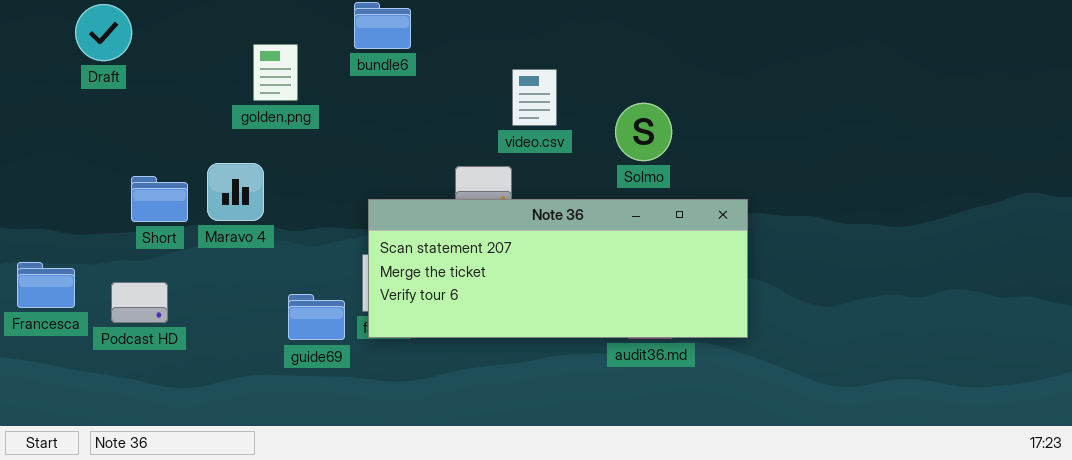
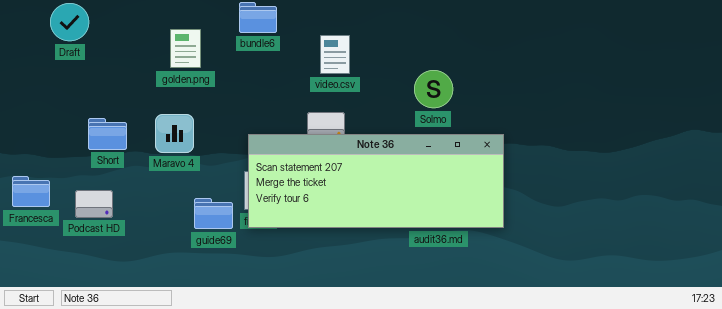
video.csv: [512,69,557,126] -> [320,35,350,74], moved
Maravo 4: [207,163,264,221] -> [155,114,194,153], moved

